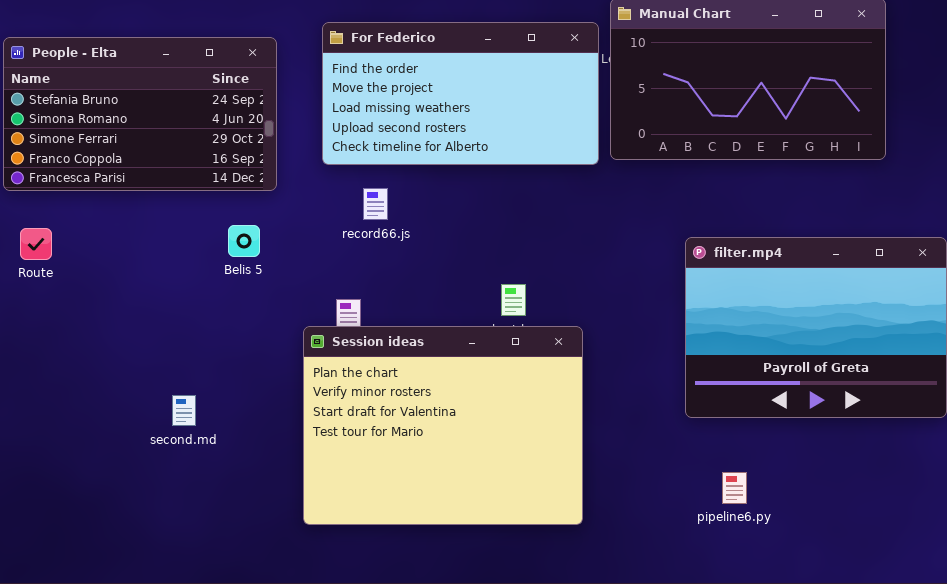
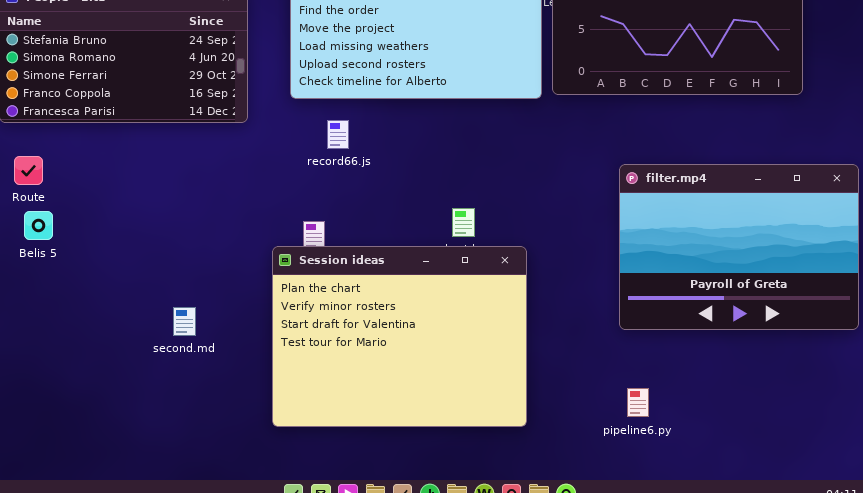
Belis 5: [228,225,260,257] -> [24,211,53,240], moved
second.md: [172,395,196,426] -> [173,307,196,336], moved
pipeline6.py: [722,472,747,504] -> [627,388,649,417], moved

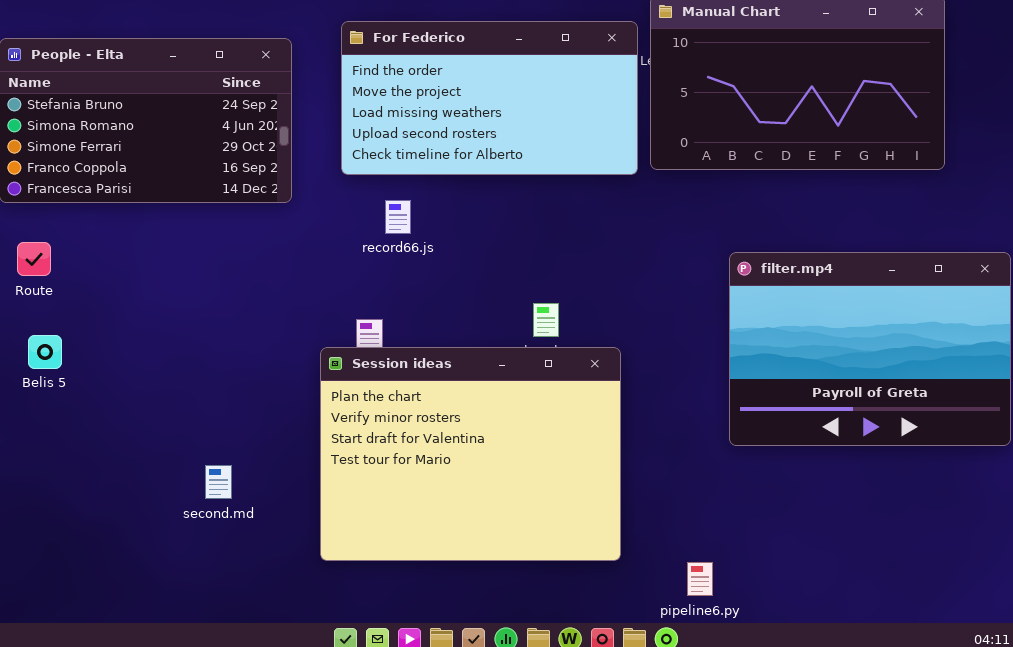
Belis 5: [24,211,53,240] -> [28,335,62,369], moved
second.md: [173,307,196,336] -> [205,465,232,499], moved
pipeline6.py: [627,388,649,417] -> [687,562,713,596], moved

